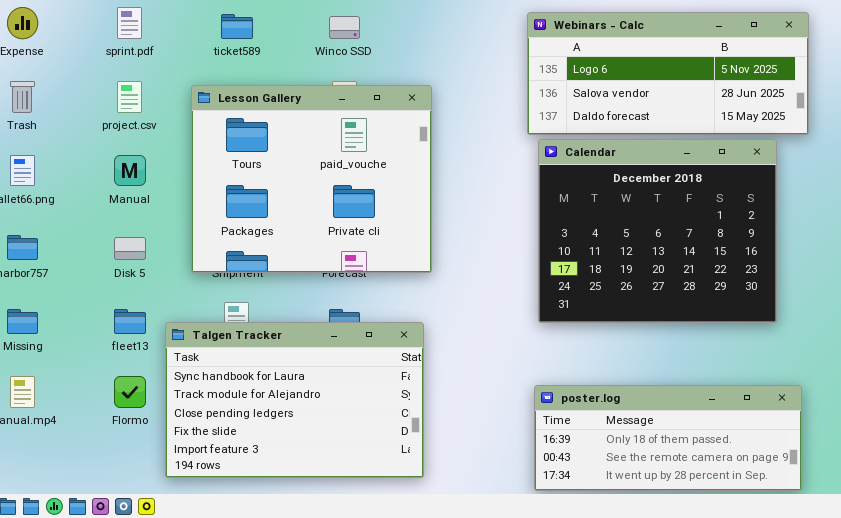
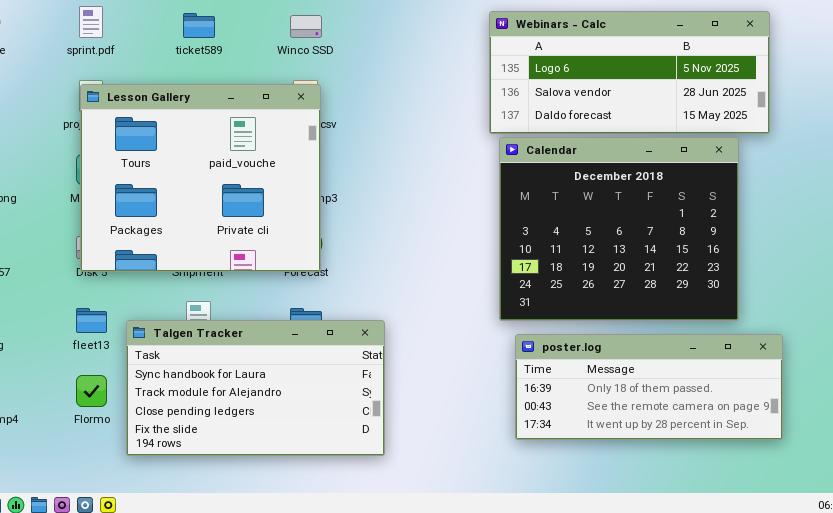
Lesson Gallery: [191,85,432,273] -> [80,84,321,272], moved
Talgen Tracker: [165,322,424,478] -> [126,320,385,456], resized
poster.log: [534,385,802,491] -> [515,334,783,440], moved

